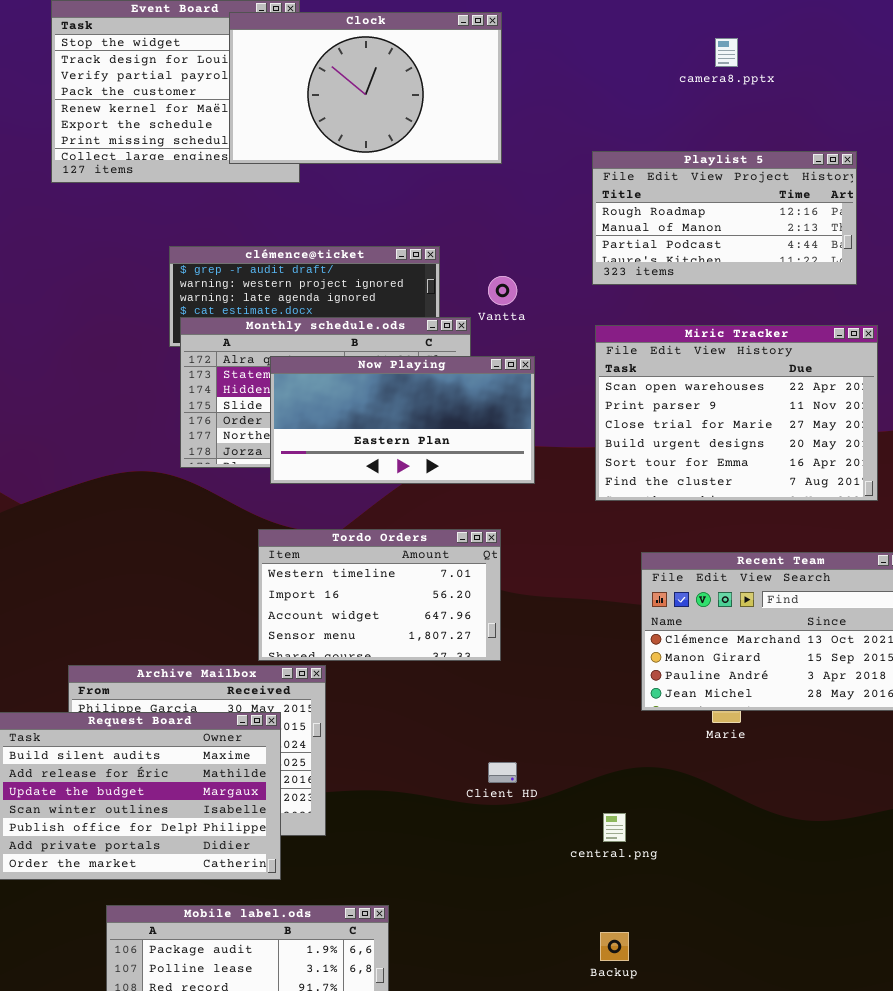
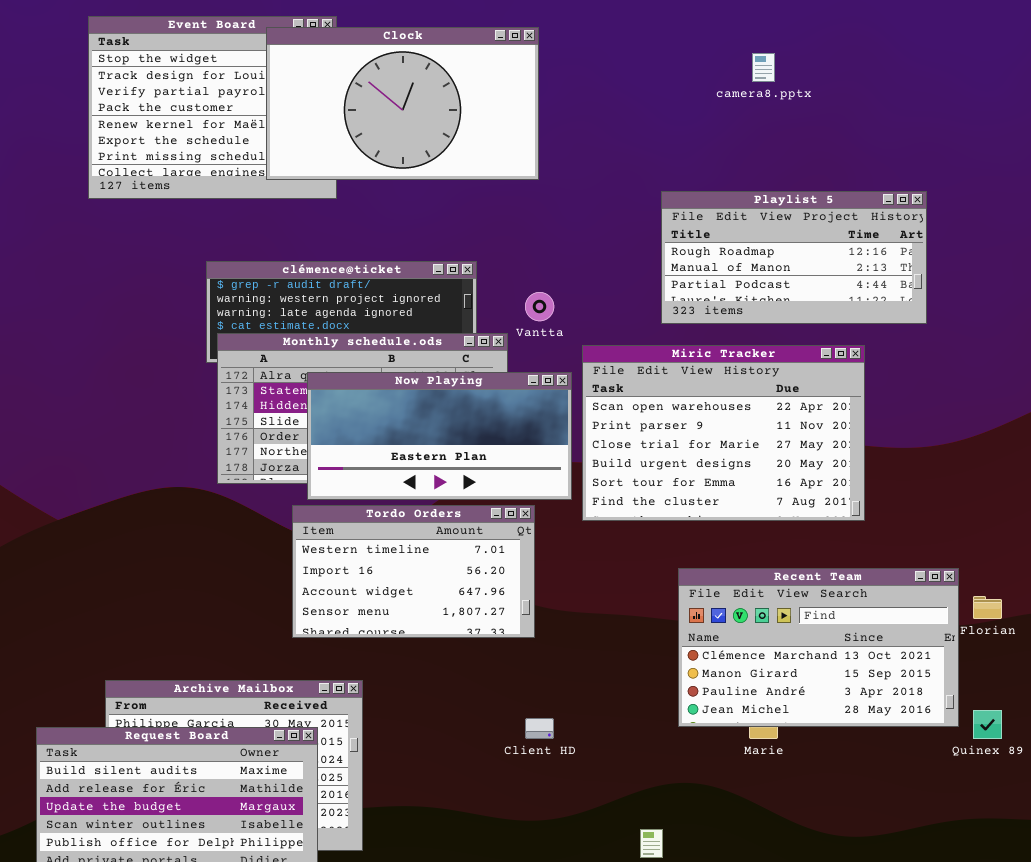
Playlist 5: [592,151,857,285] -> [661,191,927,324], moved
Miric Tracker: [595,325,878,501] -> [582,345,865,521], moved
Tordo Orders: [258,529,501,661] -> [292,505,535,638], moved
Client HD: [488,762,517,783] -> [525,718,554,739], moved

